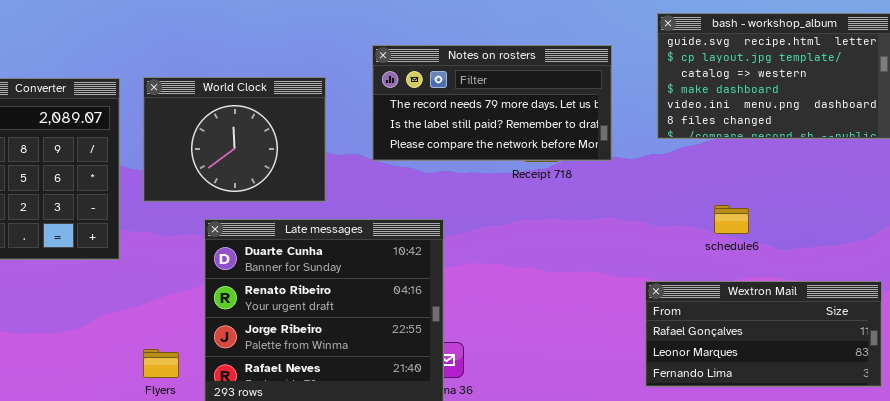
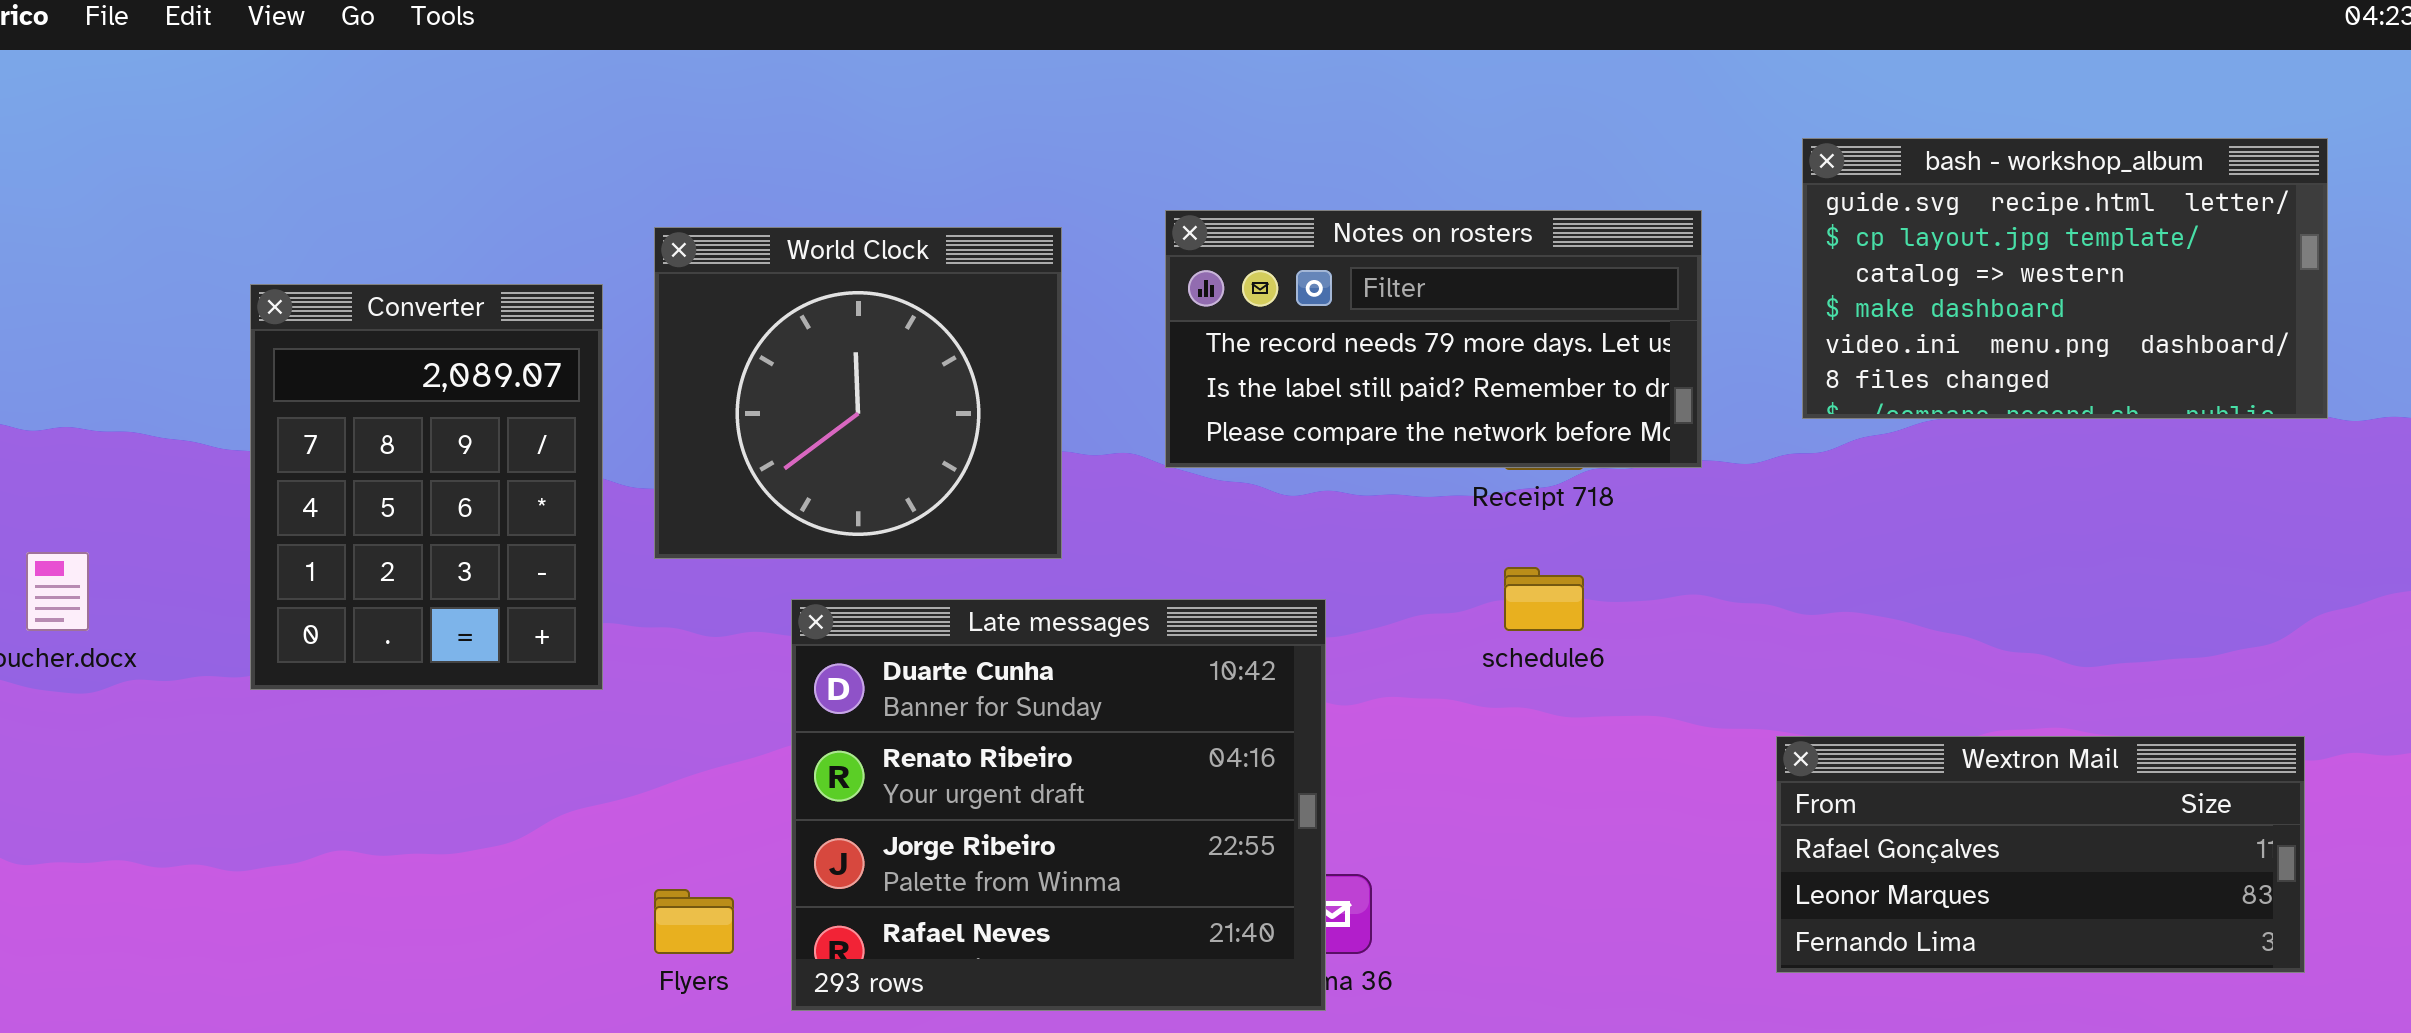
World Clock: [143,77,326,202] -> [654,227,1062,559], resized
schedule6: [714,205,749,234] -> [1504,567,1584,631], moved

